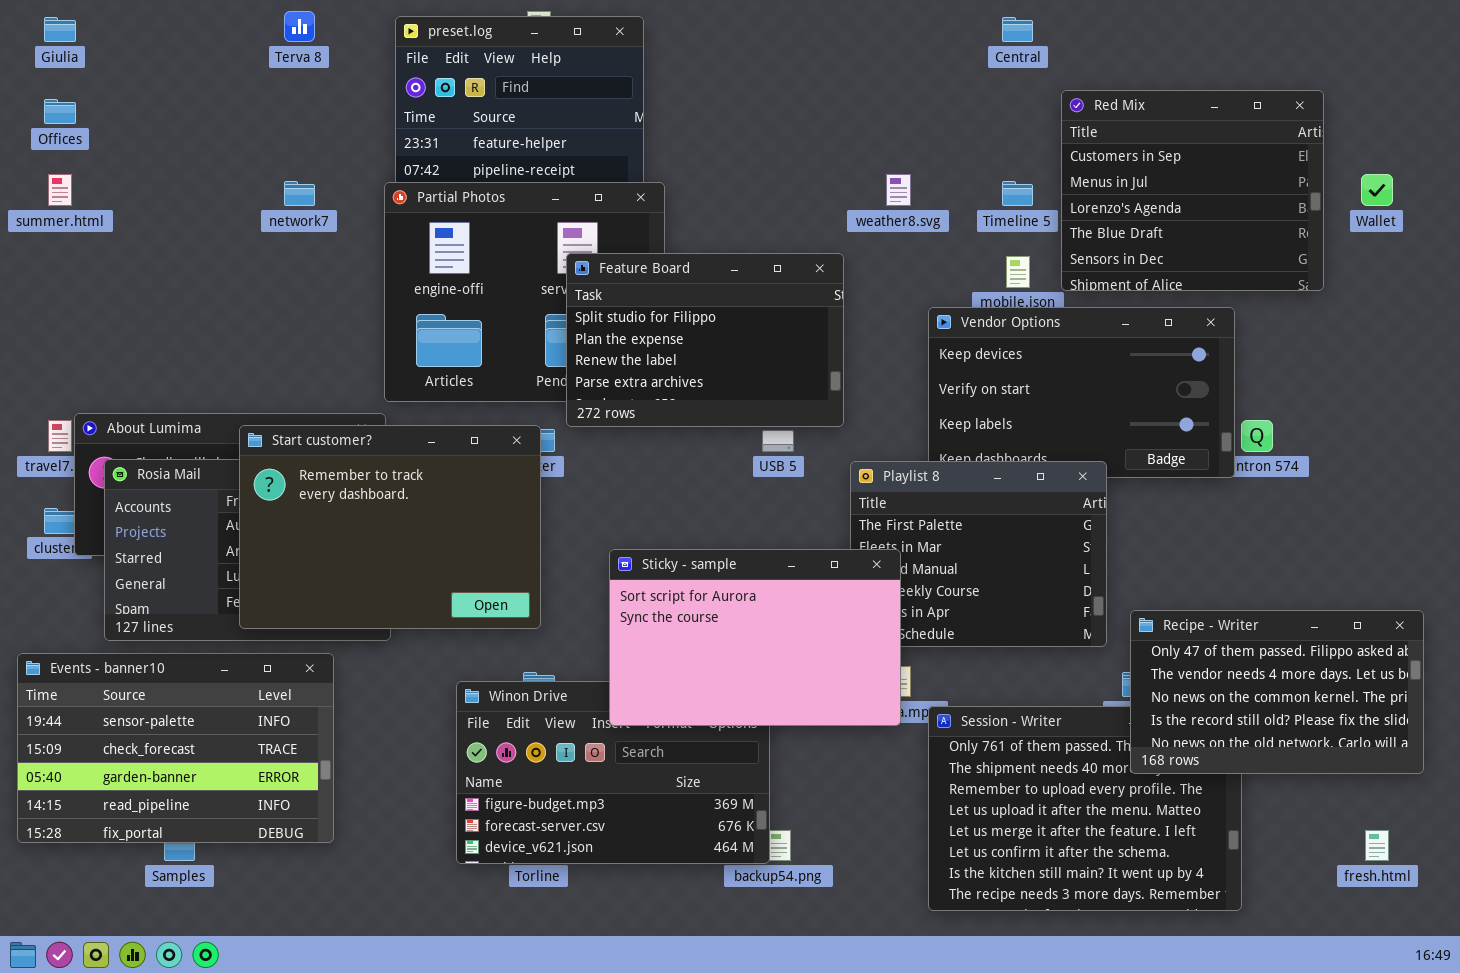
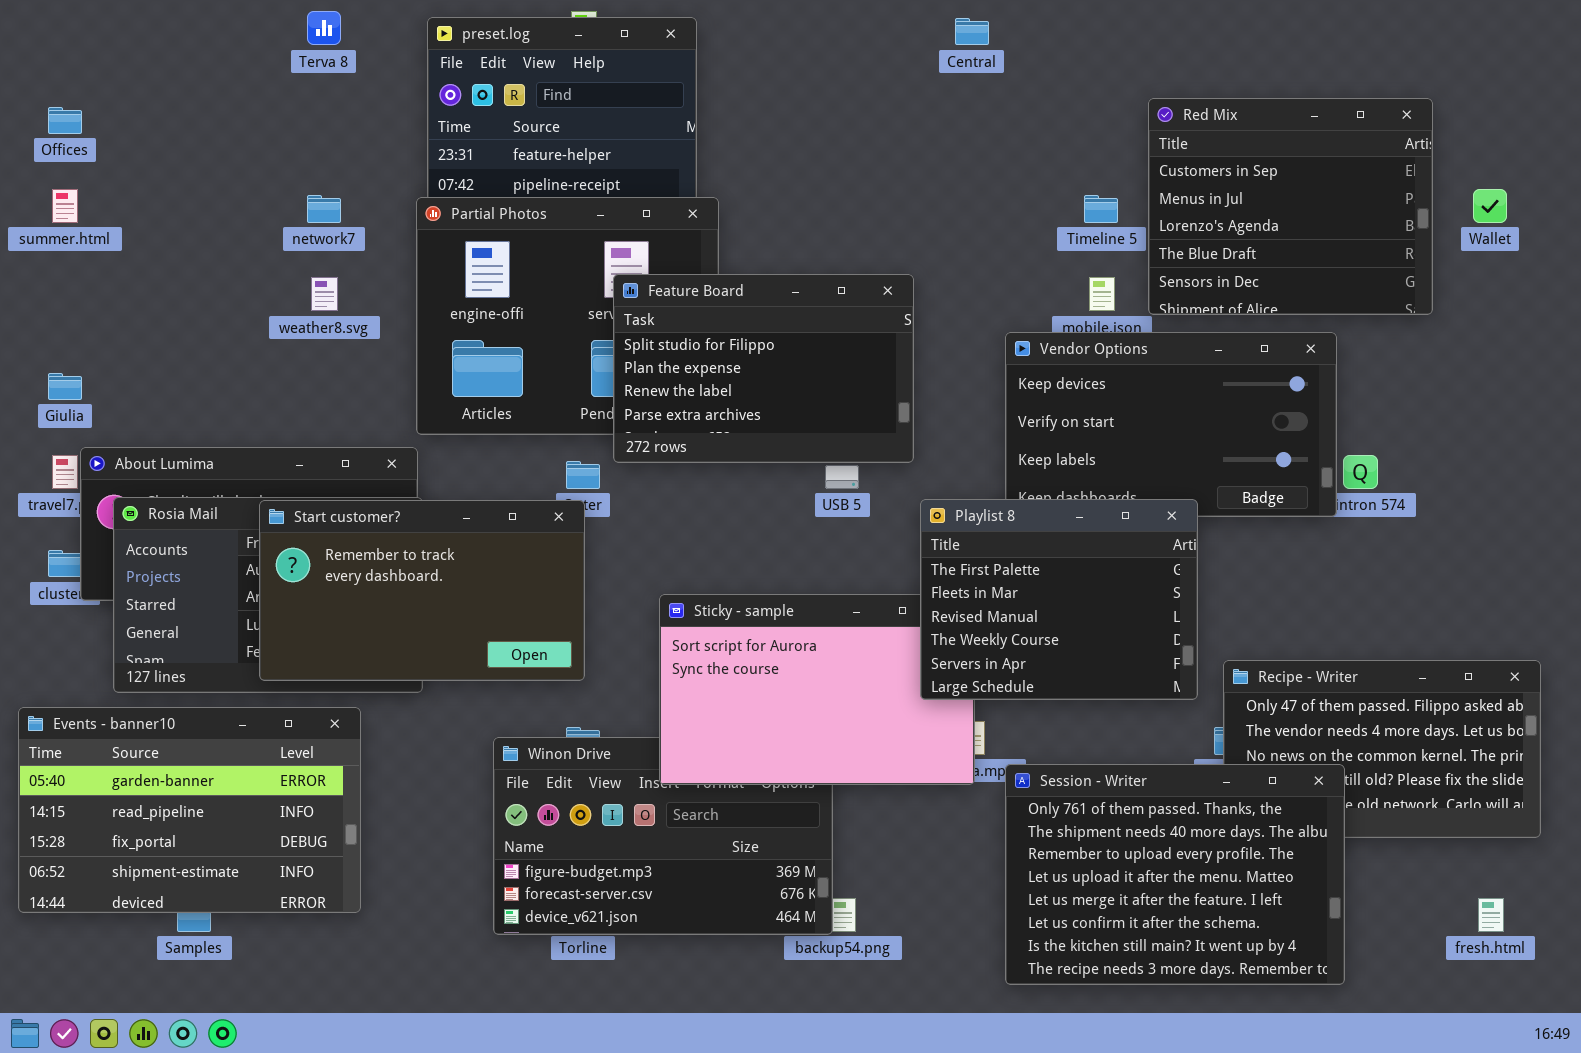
Giulia: [44,17,76,42] -> [48,373,82,400], moved
Central: [1002,17,1033,42] -> [955,18,989,45], moved
weather8.svg: [886,174,911,206] -> [311,277,338,311], moved
Start customer?: [239,425,541,629] -> [259,500,585,681], resized
Playlist 8: [850,461,1107,647] -> [920,499,1198,700], raised
Events - banner10: [17,653,334,843] -> [18,707,361,913], scrolled down 2 rows
Session - Writer: [928,706,1242,911] -> [1005,764,1345,985], raised

